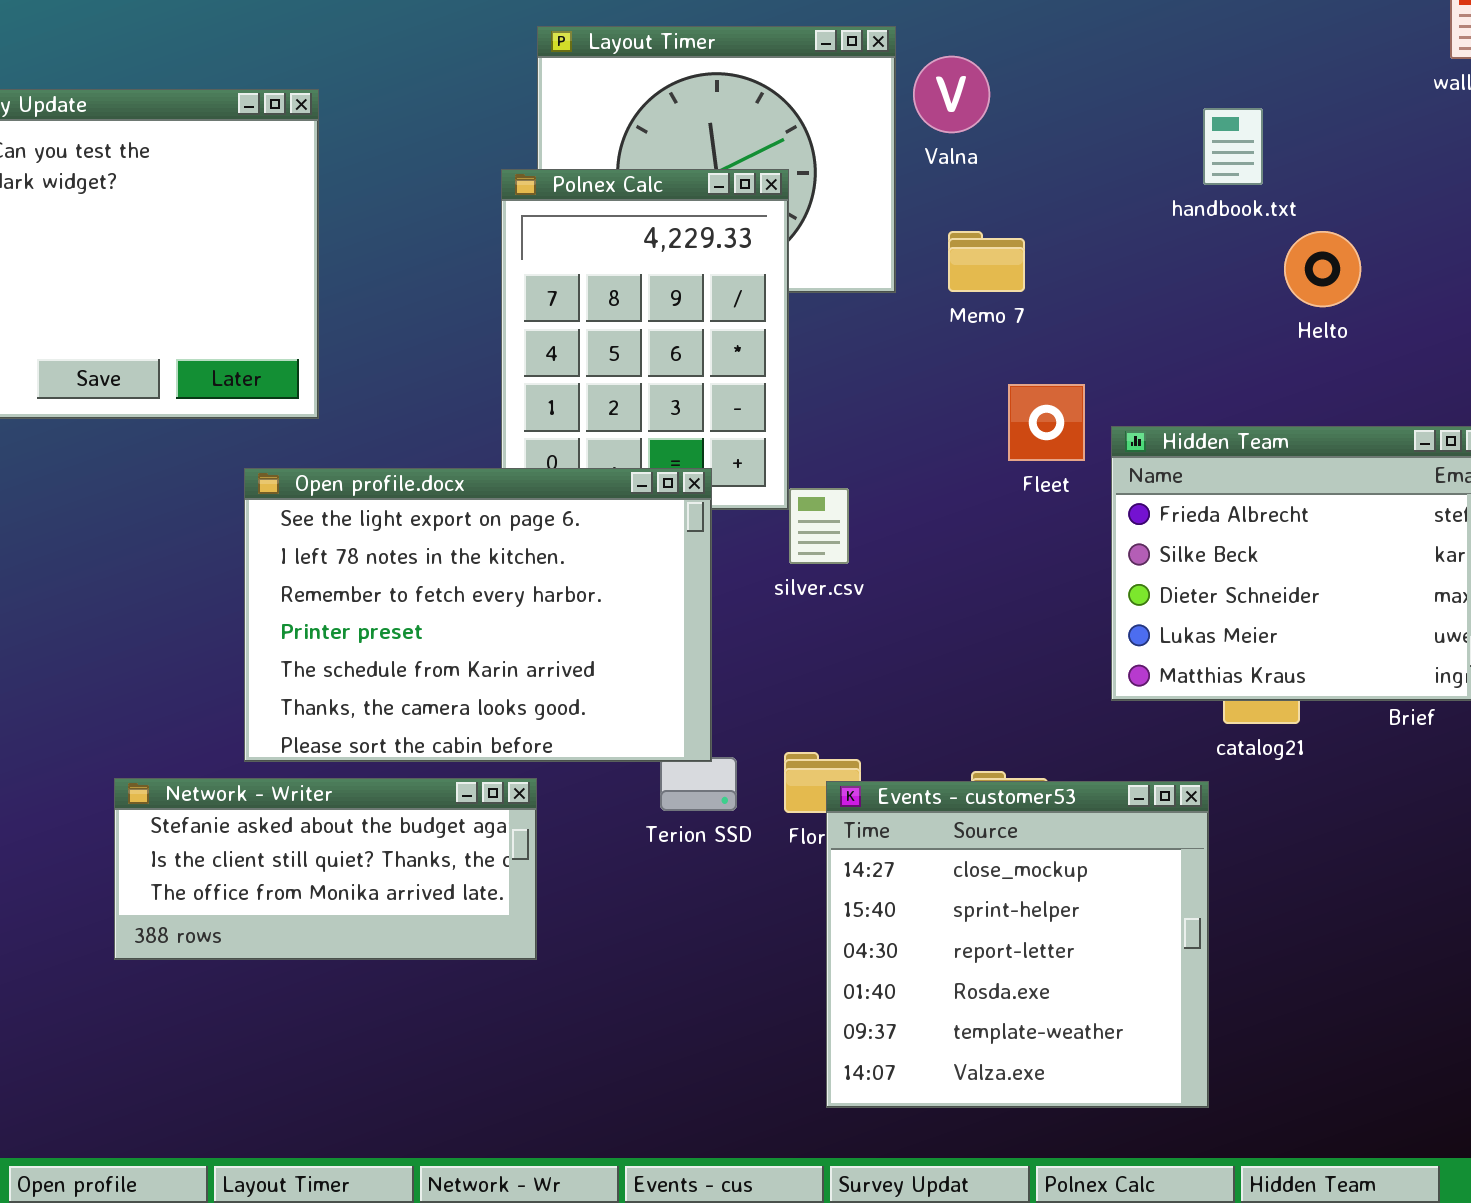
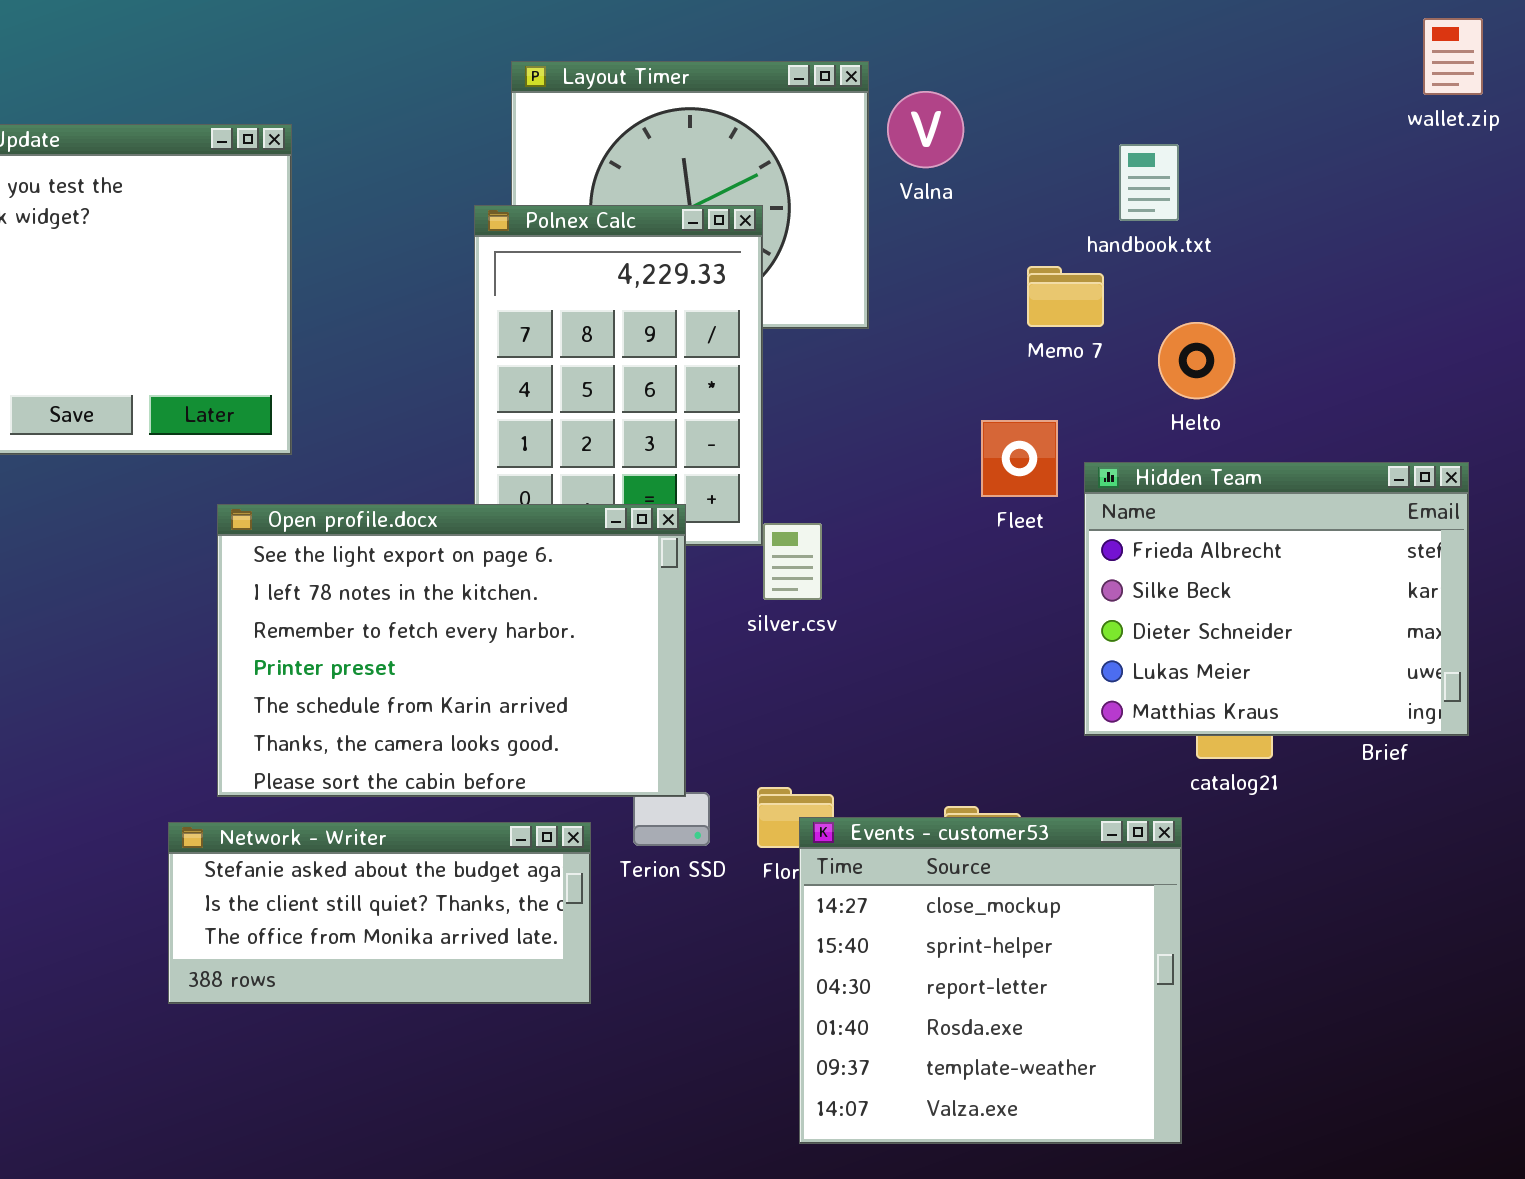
handbook.txt: [1203,108,1263,185] -> [1119,144,1179,221], moved
Memo 7: [948,231,1025,292] -> [1027,266,1104,327], moved
Helto: [1284,231,1361,307] -> [1158,322,1235,399], moved
Network - Writer: [114,778,537,960] -> [168,822,591,1004], moved

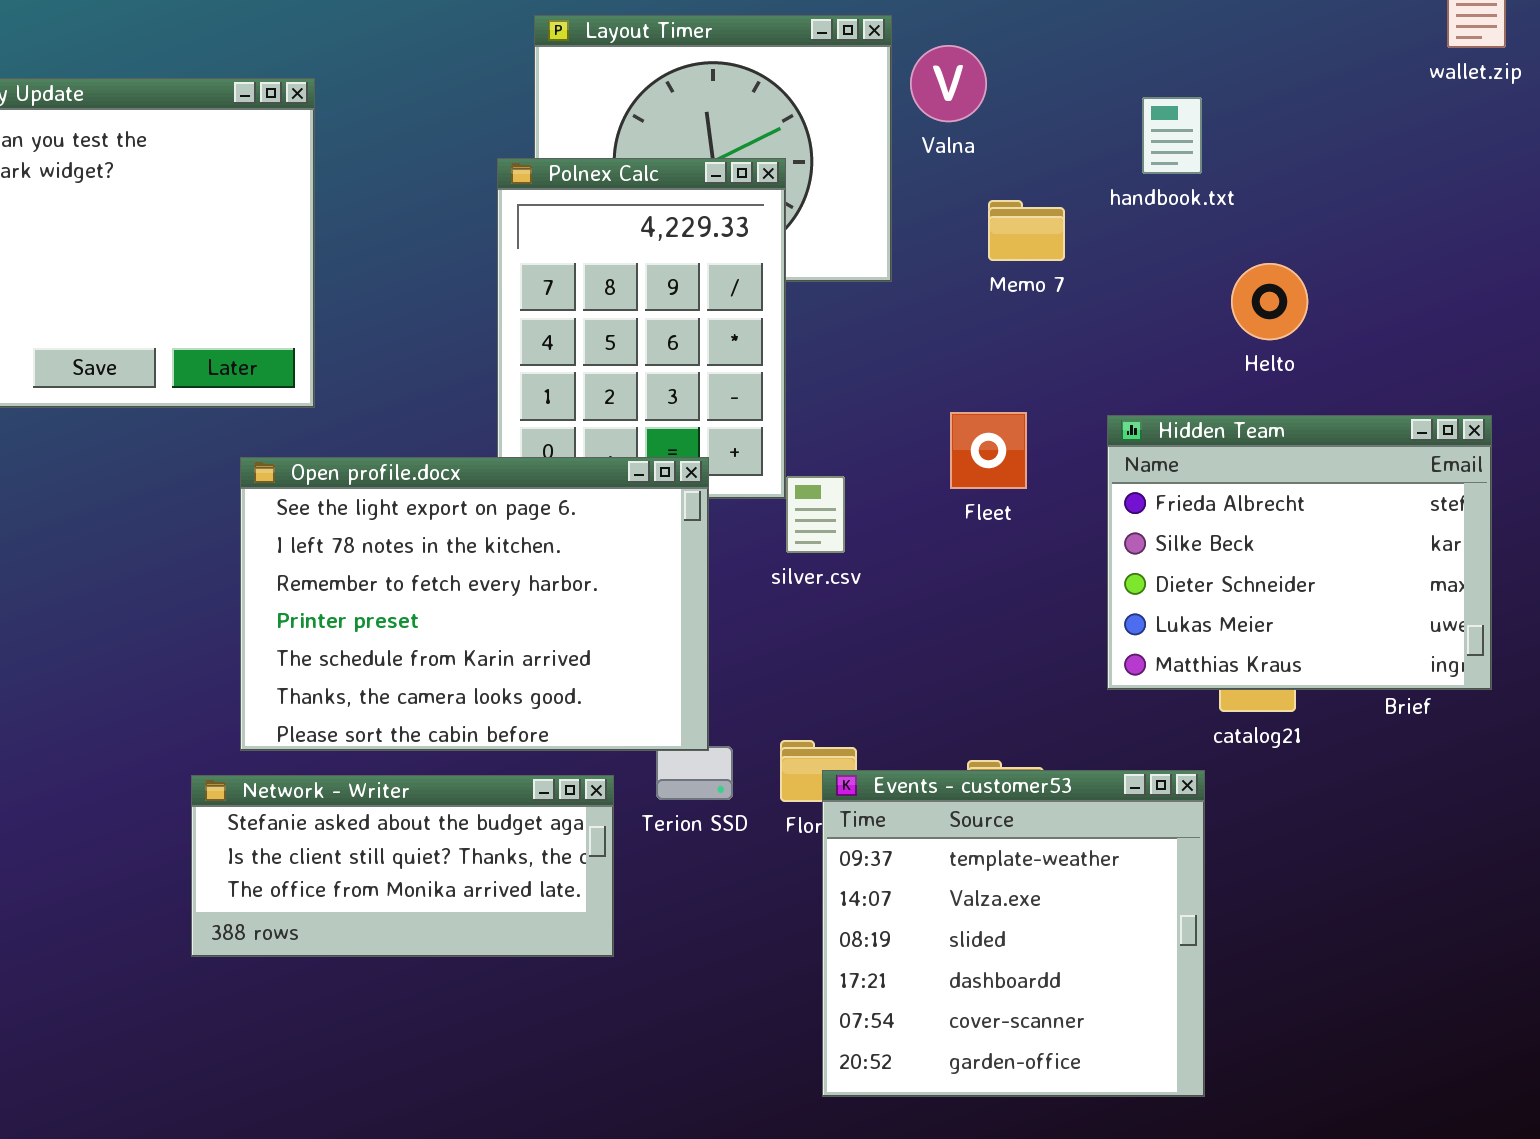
Memo 7: [1027,266,1104,327] -> [988,200,1065,261], moved
Helto: [1158,322,1235,399] -> [1231,263,1308,340], moved
Fleet: [981,420,1058,497] -> [950,412,1027,489], moved
Events - customer53: [799,817,1182,1144] -> [822,770,1205,1097], scrolled down 4 rows

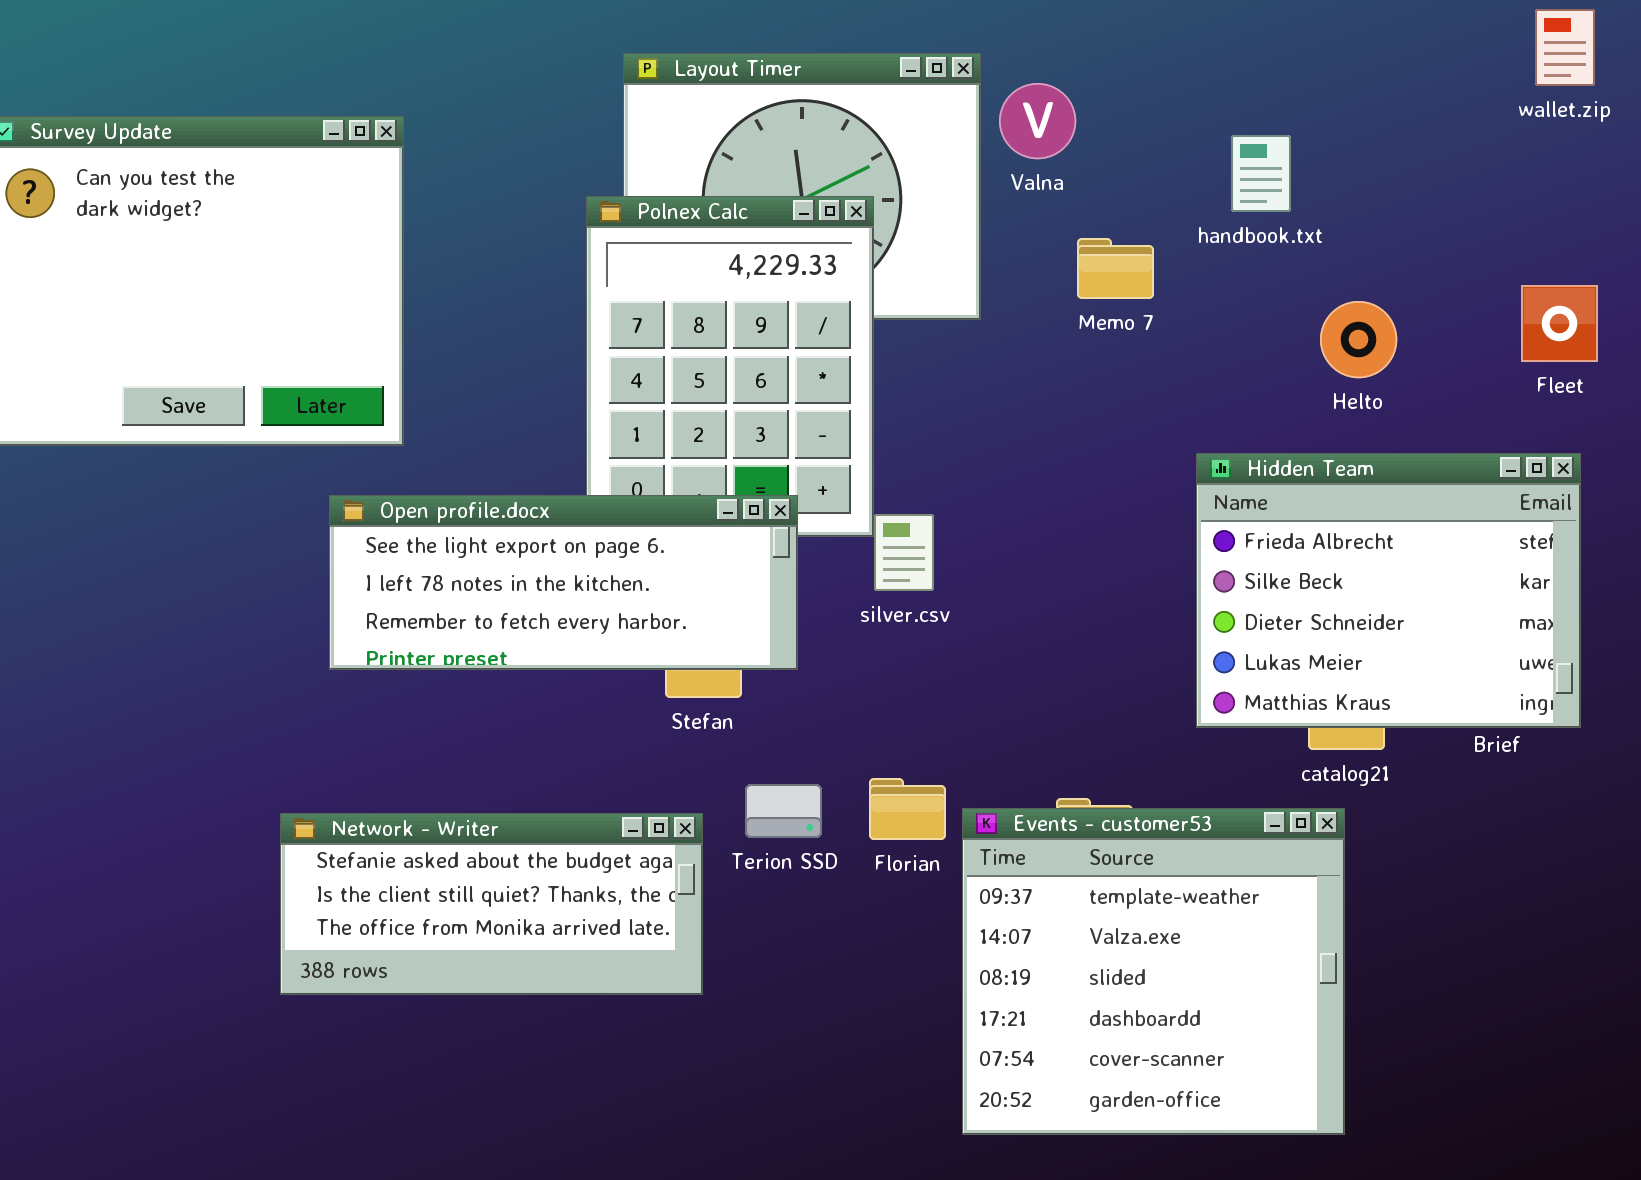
Fleet: [950,412,1027,489] -> [1521,285,1598,362], moved
Open profile.docx: [240,457,709,751] -> [329,495,798,670], resized
Events - customer53: [822,770,1205,1097] -> [962,808,1345,1135], moved

